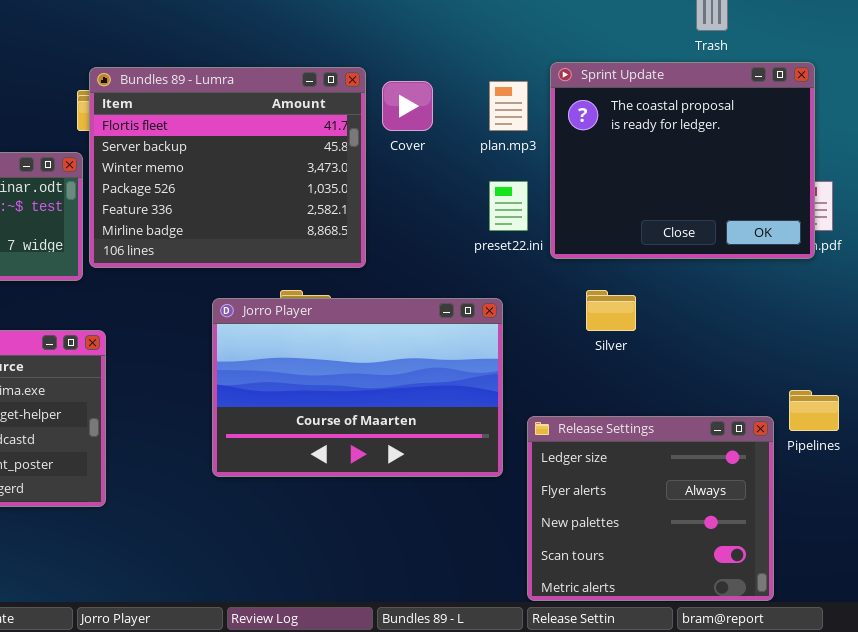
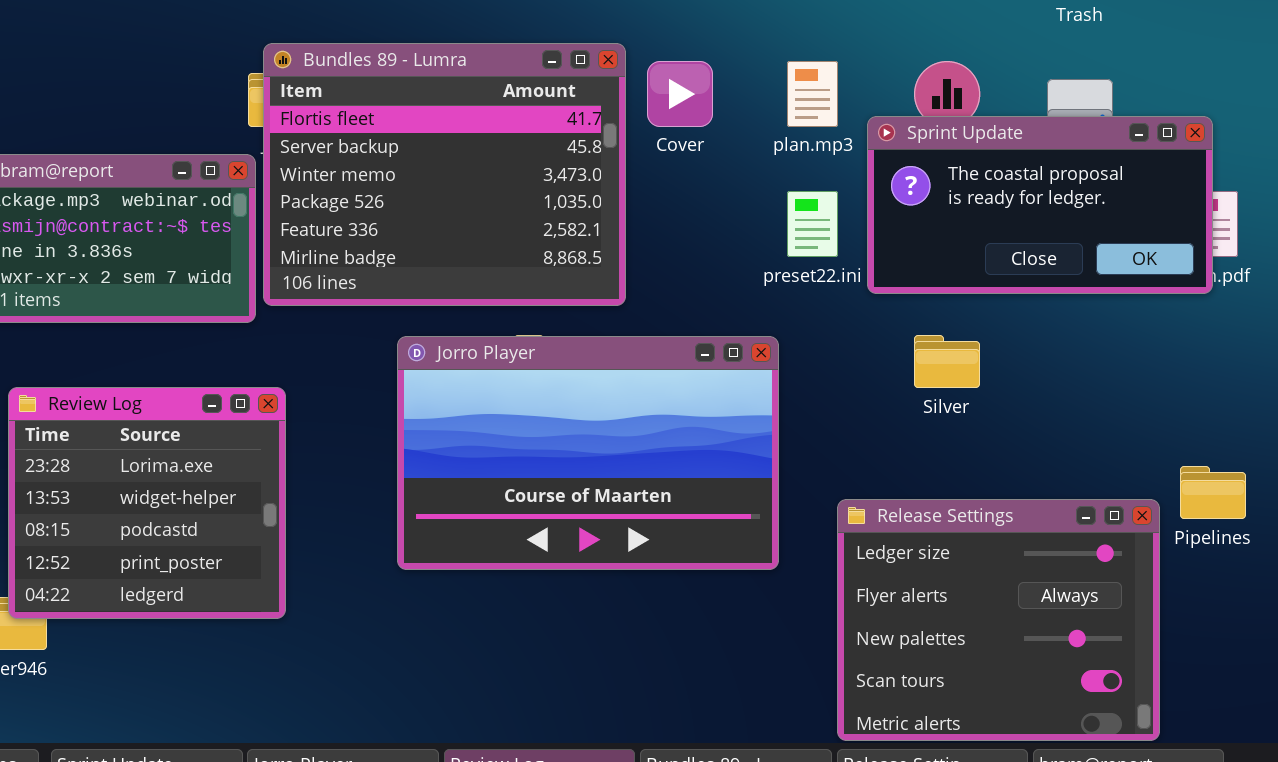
Sprint Update: [550,62,815,259] -> [867,116,1213,294], resized
Jorro Player: [212,298,503,477] -> [397,336,779,570], moved

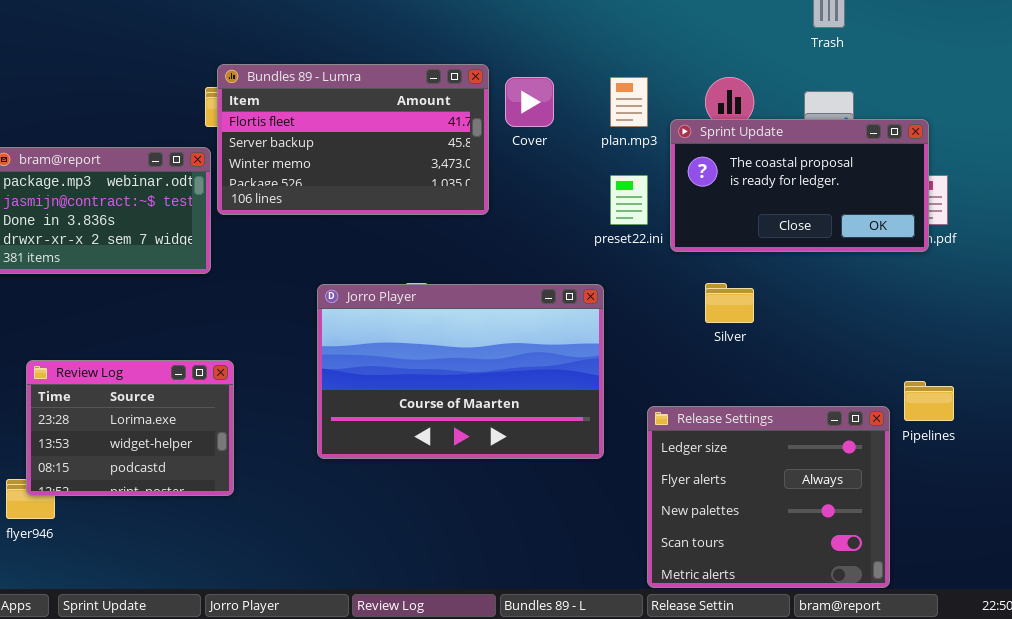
Bundles 89 - Lumra: [263,43,626,306] -> [217,64,489,215], resized
Review Log: [8,387,286,619] -> [26,360,234,496], resized

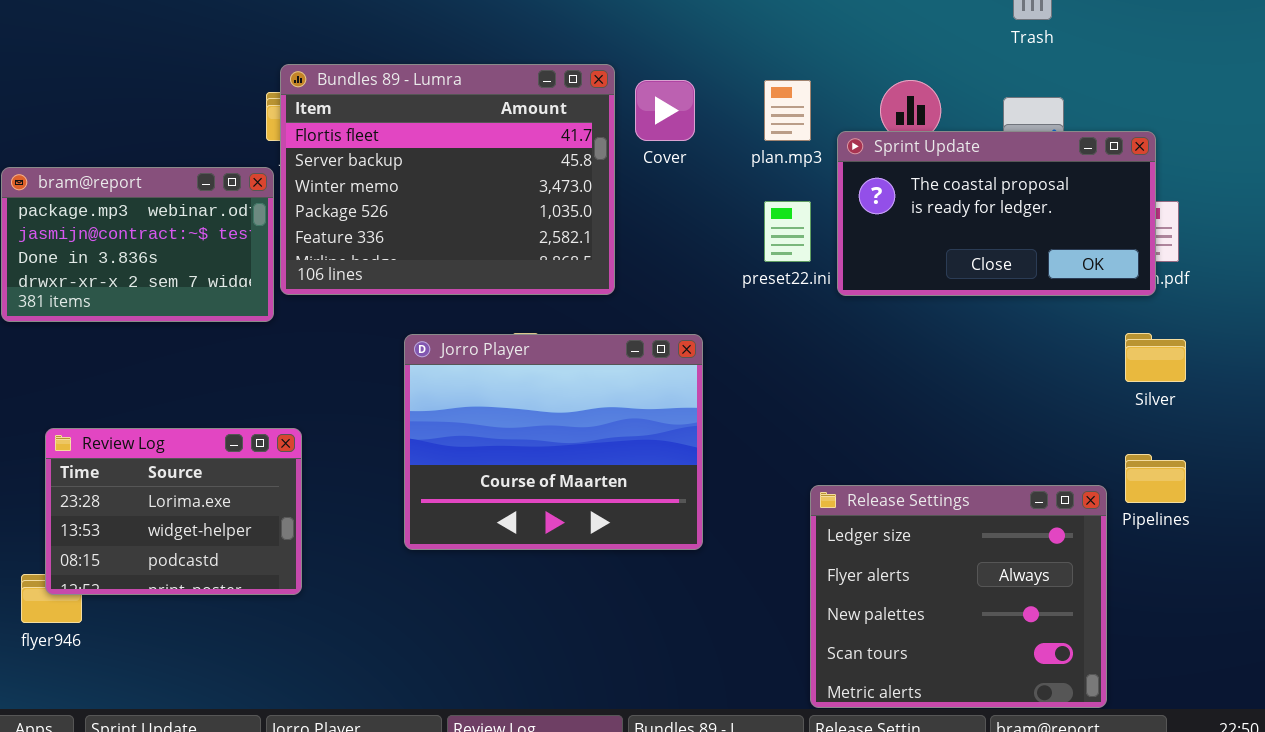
Bundles 89 - Lumra: [217,64,489,215] -> [280,64,615,295], resized
Silver: [705,283,754,323] -> [1125,333,1186,382], moved
Jorro Player: [317,284,604,459] -> [404,334,703,550], resized

